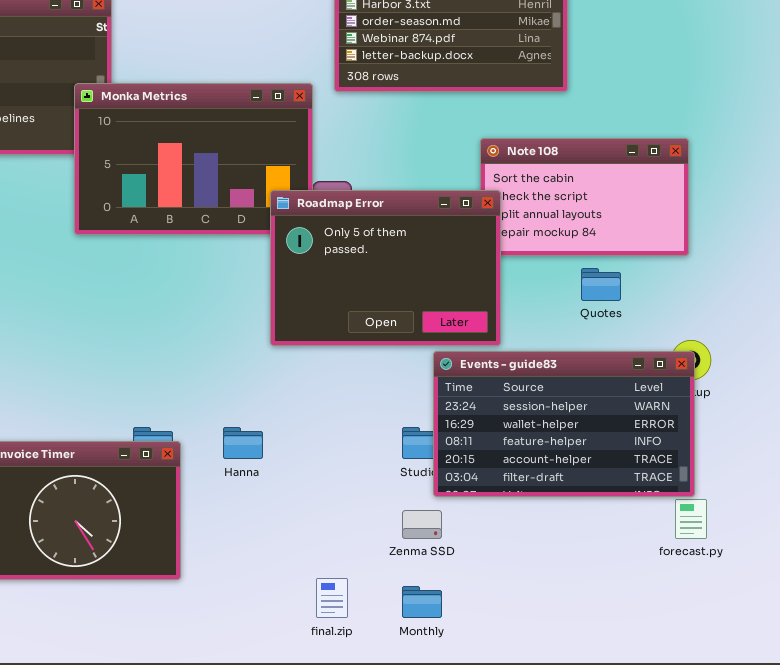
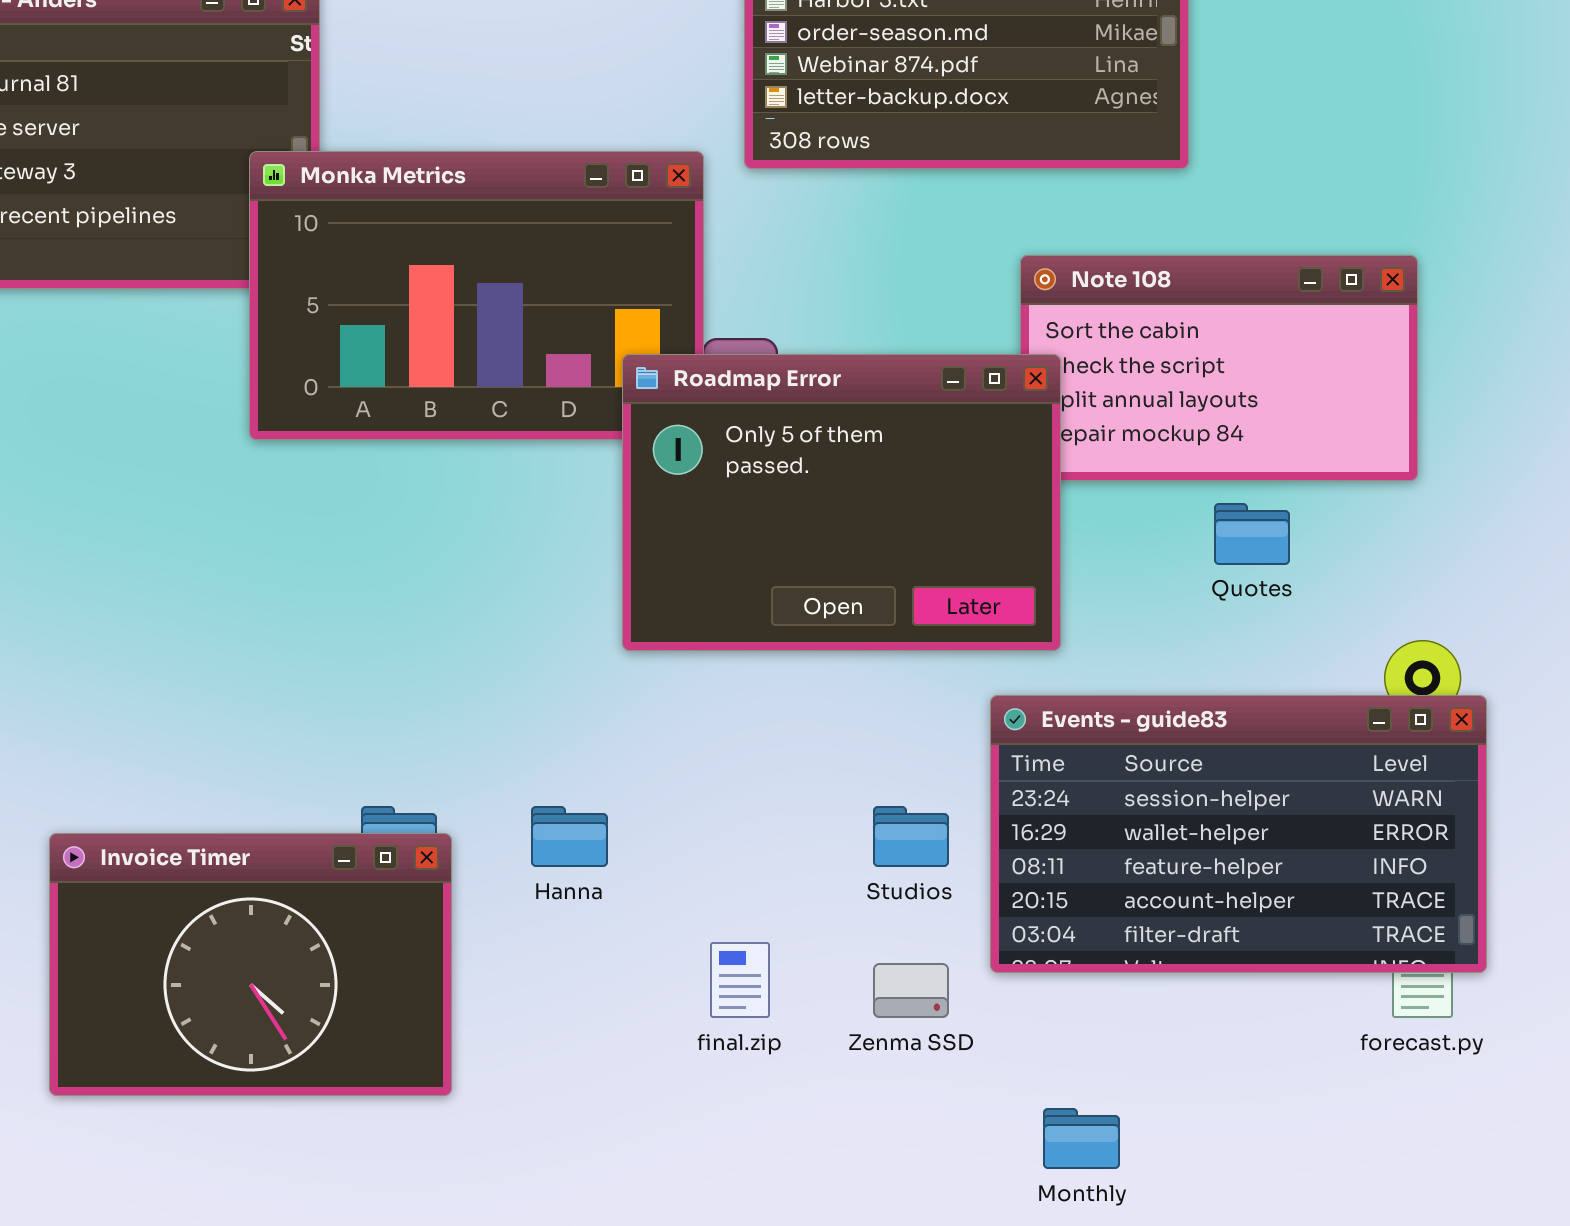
Events - guide83: [433,351,695,497] -> [990,695,1487,973], moved
final.zip: [316,578,348,618] -> [710,942,770,1018], moved
Monthly: [402,586,442,618] -> [1043,1108,1120,1169], moved

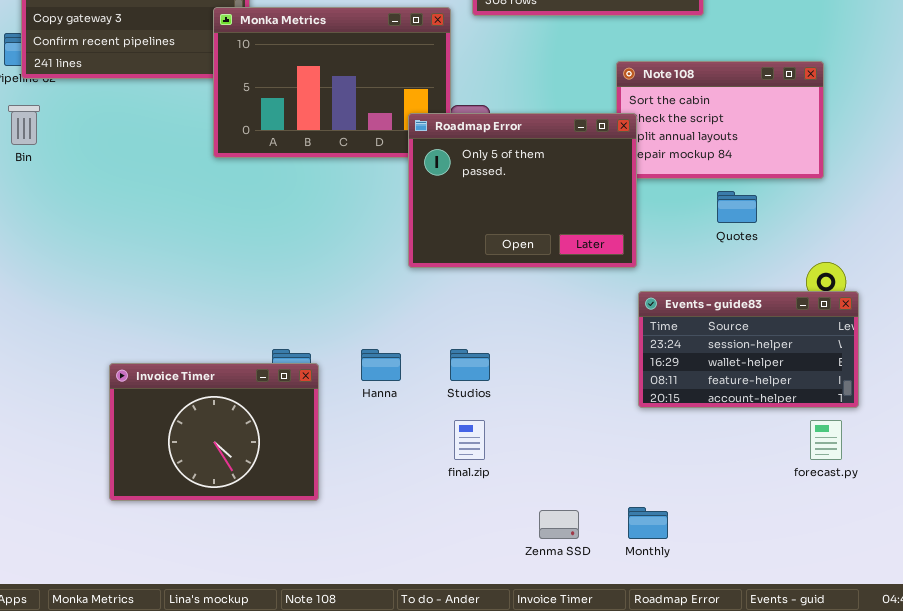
Events - guide83: [990,695,1487,973] -> [638,291,859,408], resized
Studios: [873,806,949,867] -> [450,349,490,381], moved
Zenma SSD: [873,963,949,1018] -> [539,510,579,539], moved

